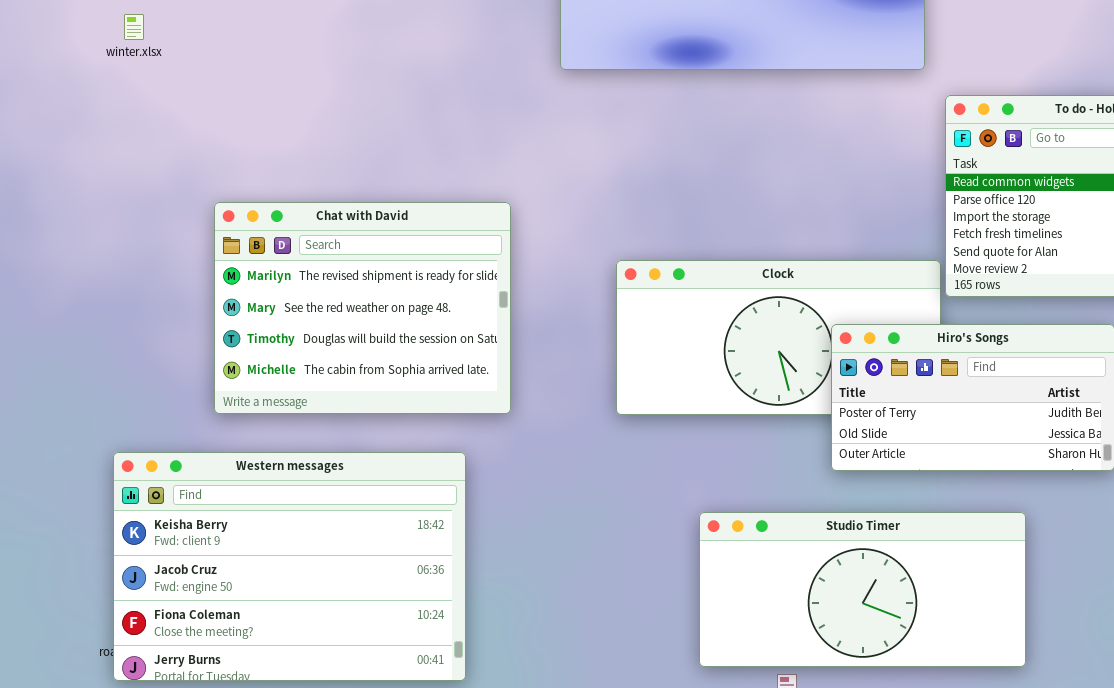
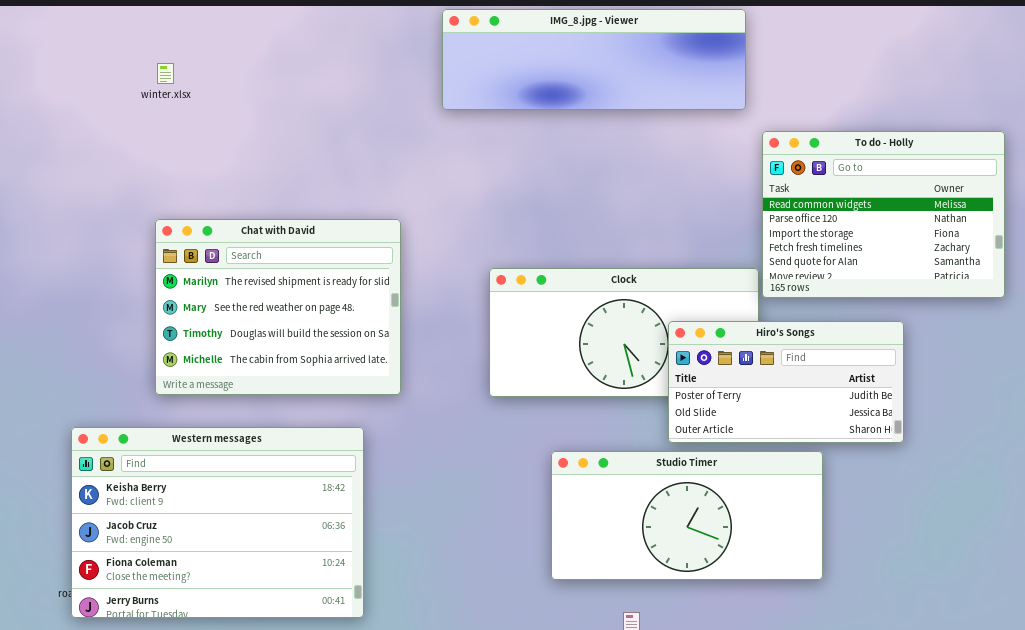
winter.xlsx: [124,14,144,40] -> [157,63,174,84], moved
Studio Timer: [699,512,1026,667] -> [551,451,823,580], moved

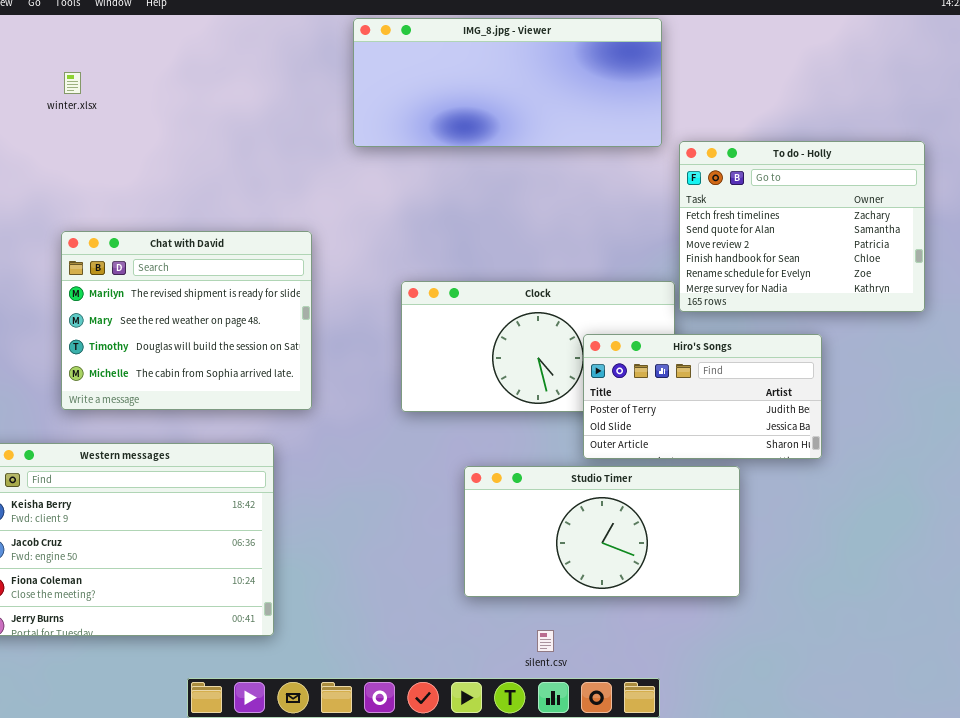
IMG_8.jpg - Viewer: [442,9,746,110] -> [353,18,662,147], resized
To do - Holly: [762,131,1005,298] -> [679,141,925,312], scrolled down 3 rows

